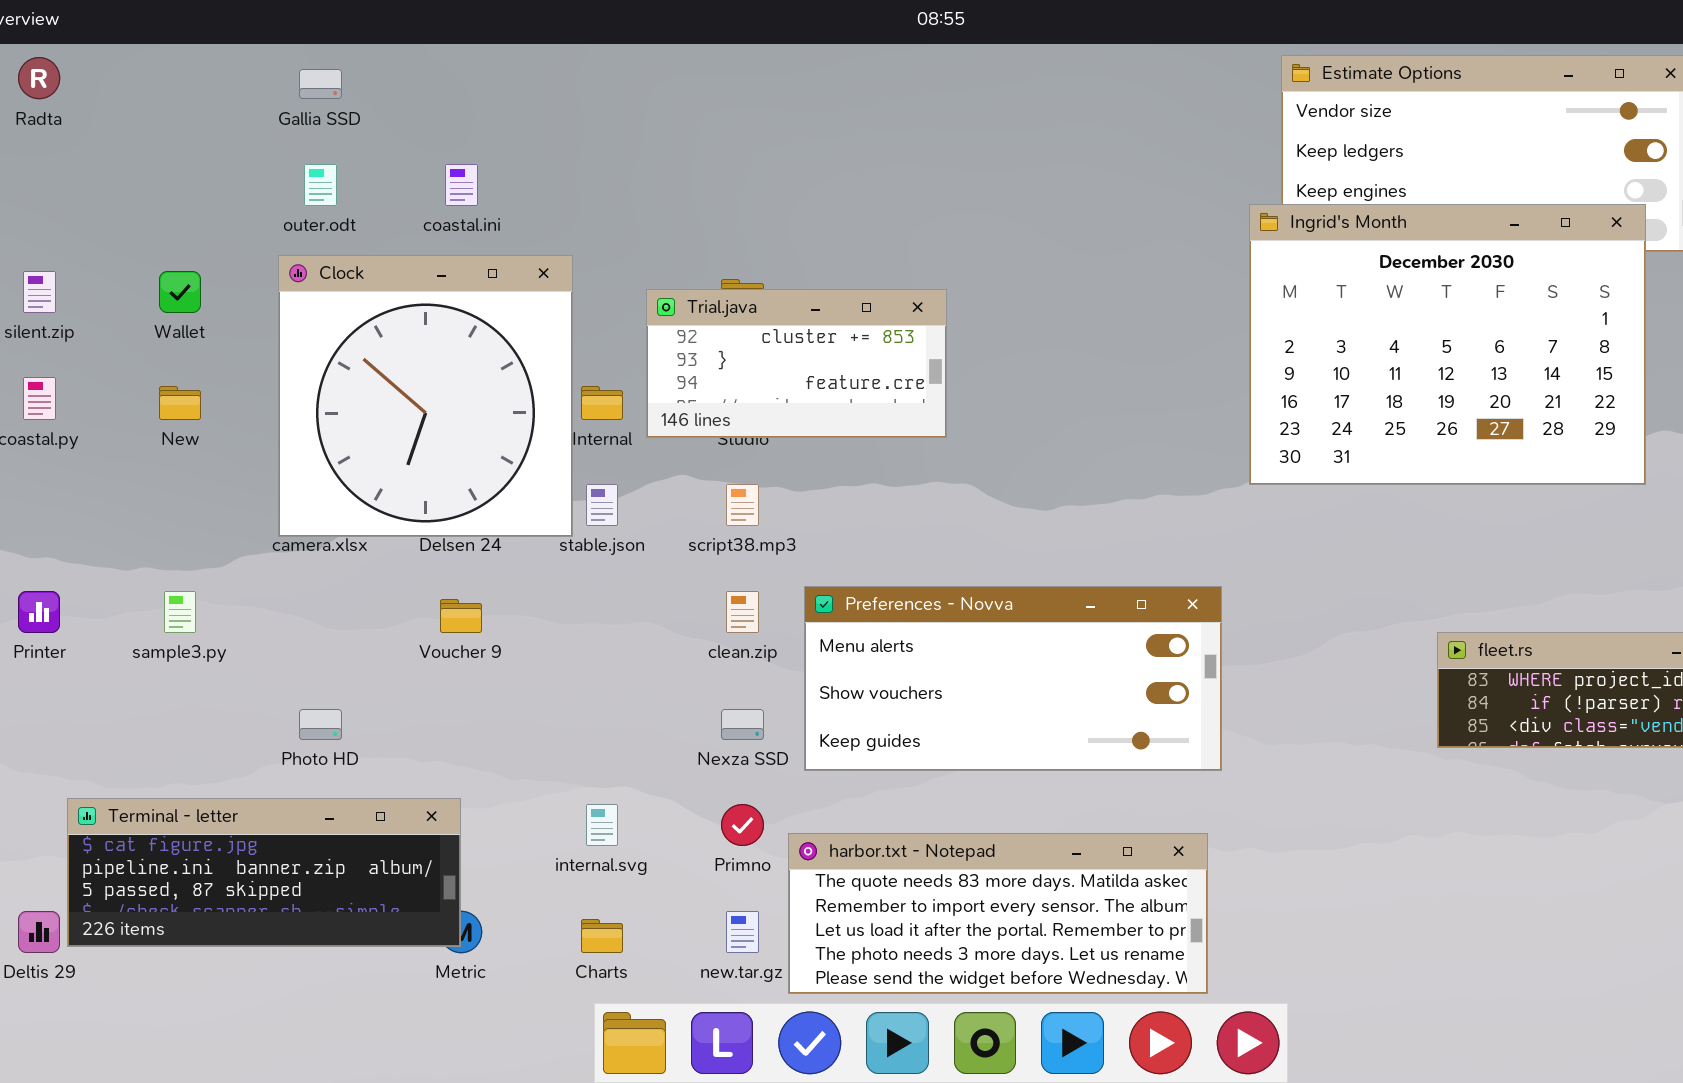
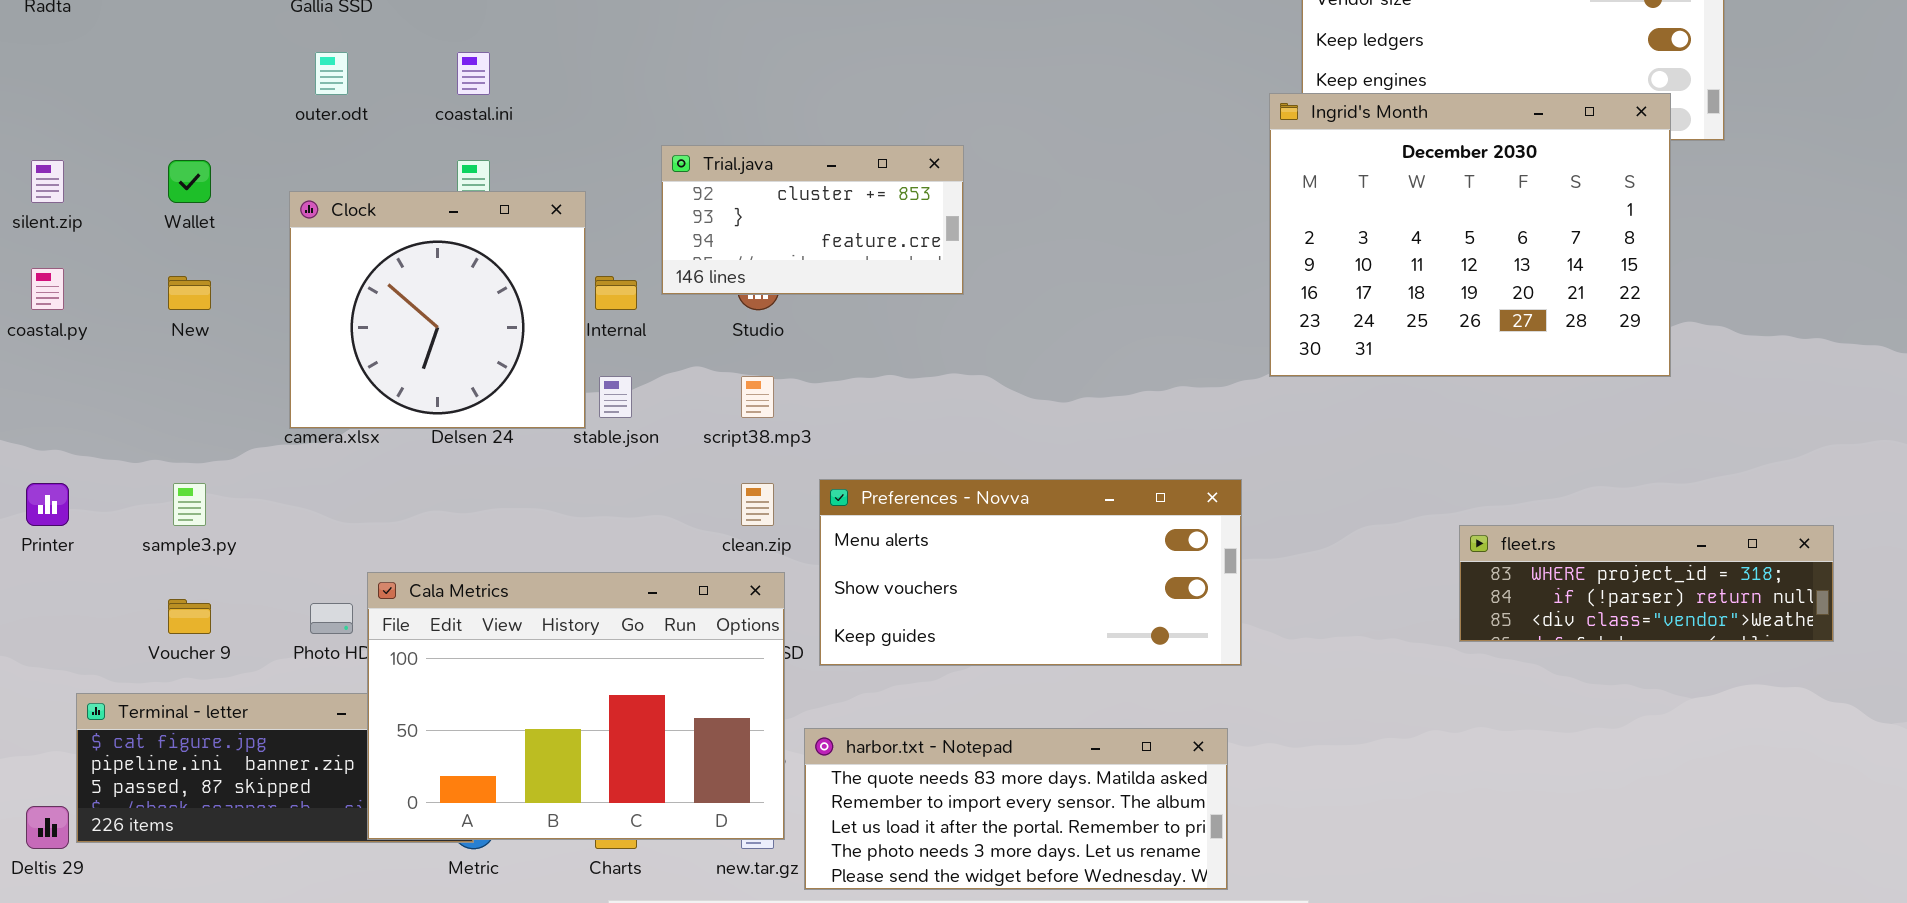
Clock: [278,255,573,537] -> [289,191,586,429], resized
Trial.java: [646,289,947,438] -> [661,145,964,295], moved
Voucher 9: [440,599,482,633] -> [168,599,211,634], moved
Cala Metrics: none -> [367,572,785,840], opened

